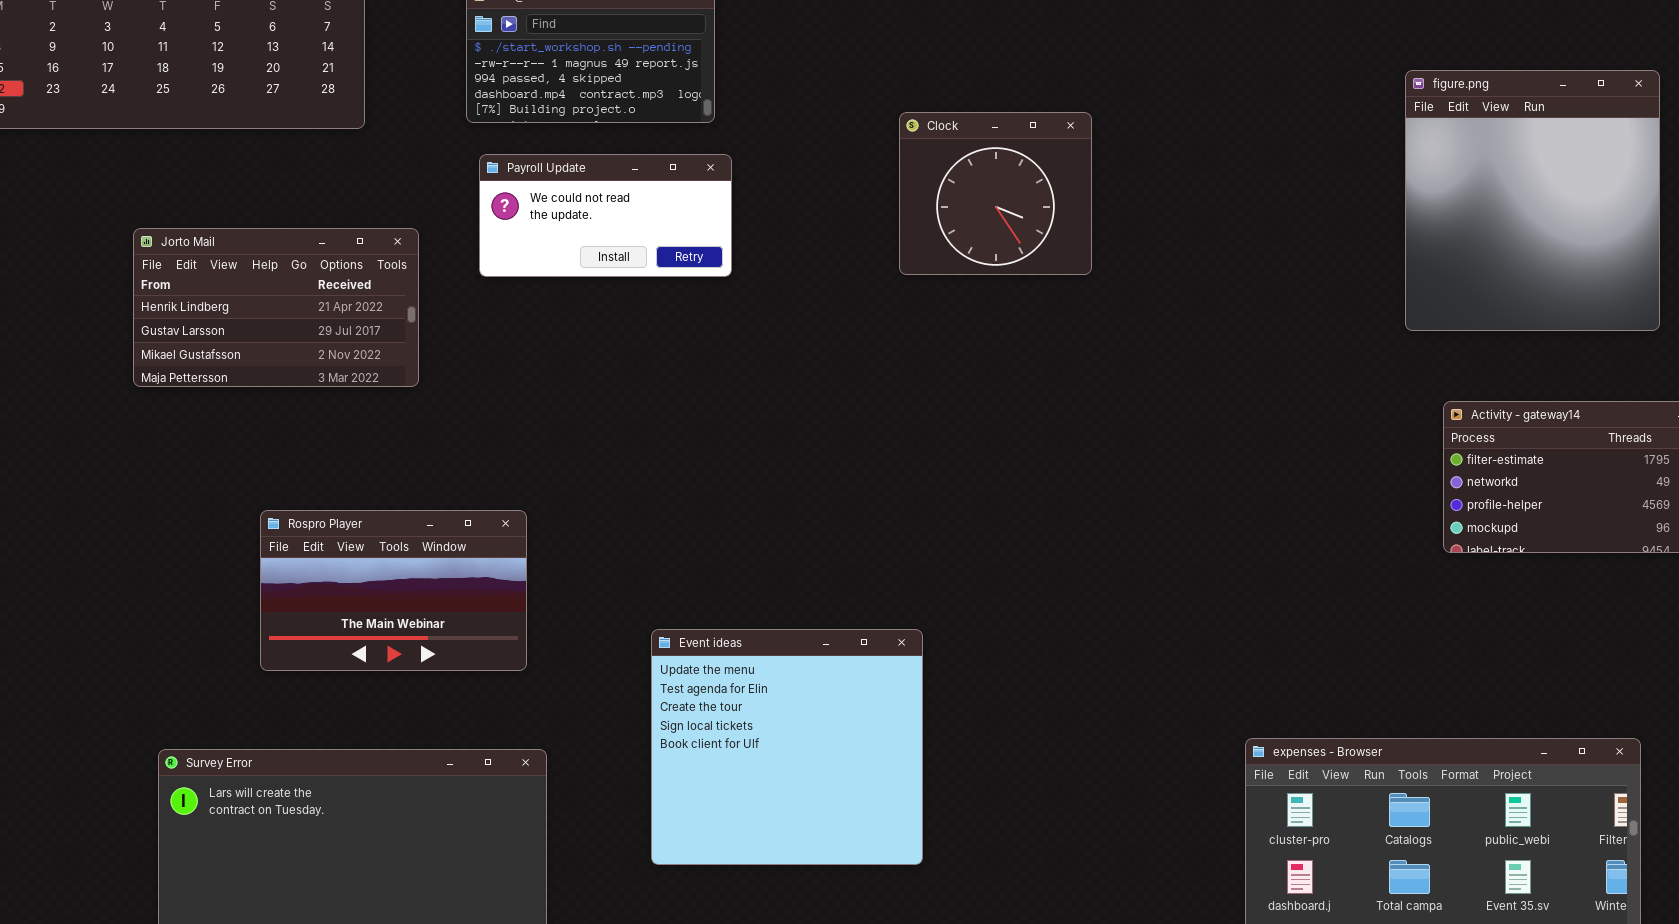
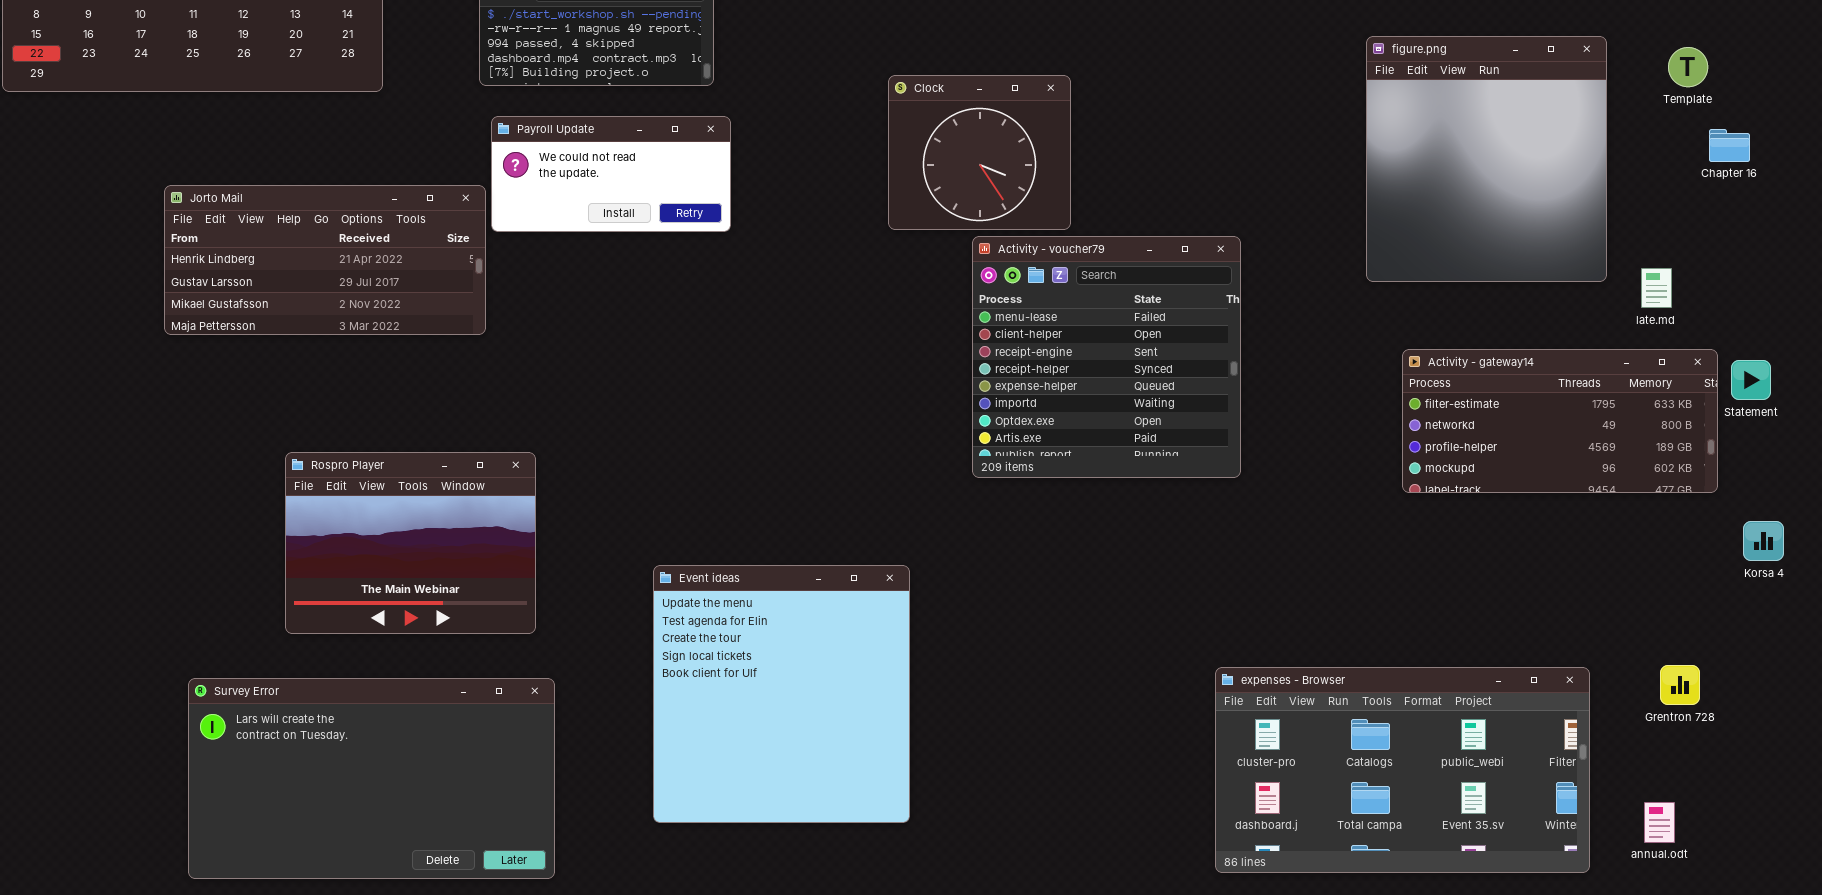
Jorto Mail: [133,228,419,387] -> [164,185,486,335], resized
Activity - voucher79: none -> [972,236,1241,478], opened
Rospro Player: [260,510,527,671] -> [285,452,536,634], resized
Event ideas: [651,629,923,865] -> [653,565,910,823], resized

